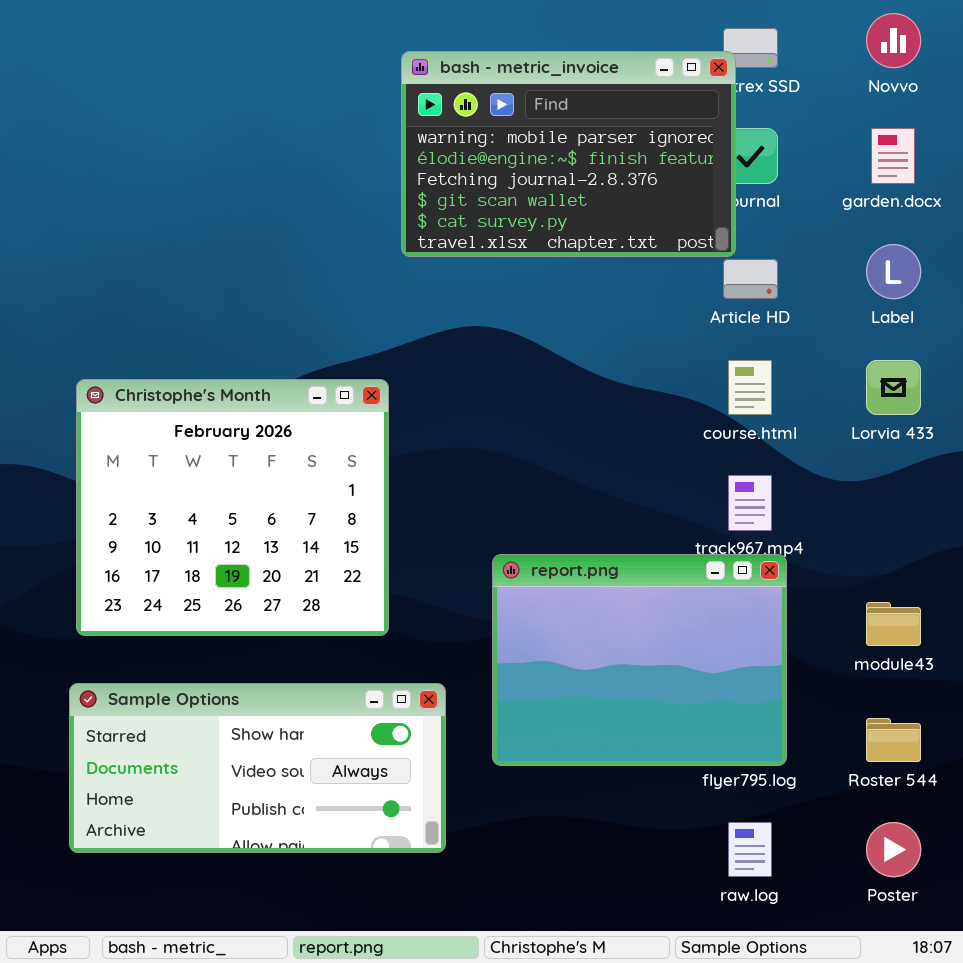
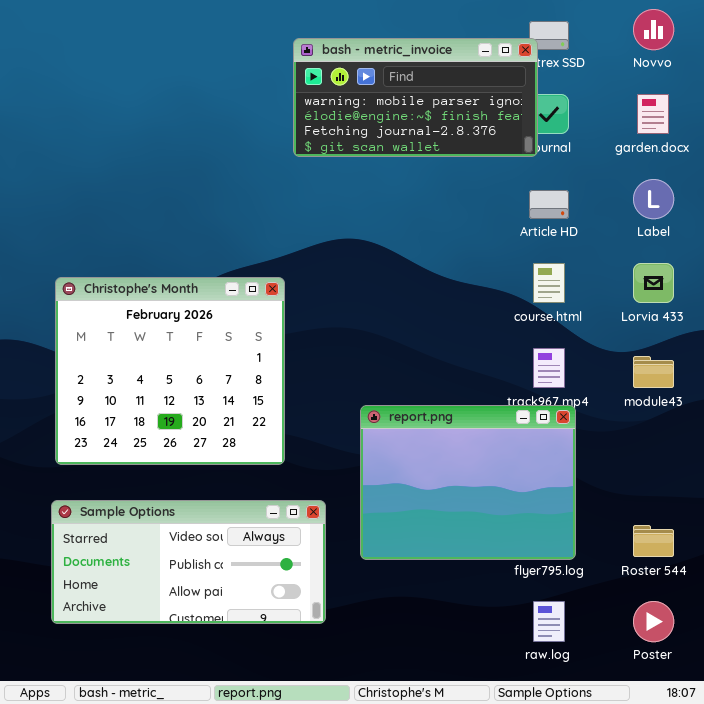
bash - metric_invoice: [401,51,736,257] -> [293,38,538,157], resized
module43: [866,602,921,646] -> [633,356,674,388], moved
Sample Options: [69,683,446,853] -> [51,500,326,624], scrolled down 1 row

